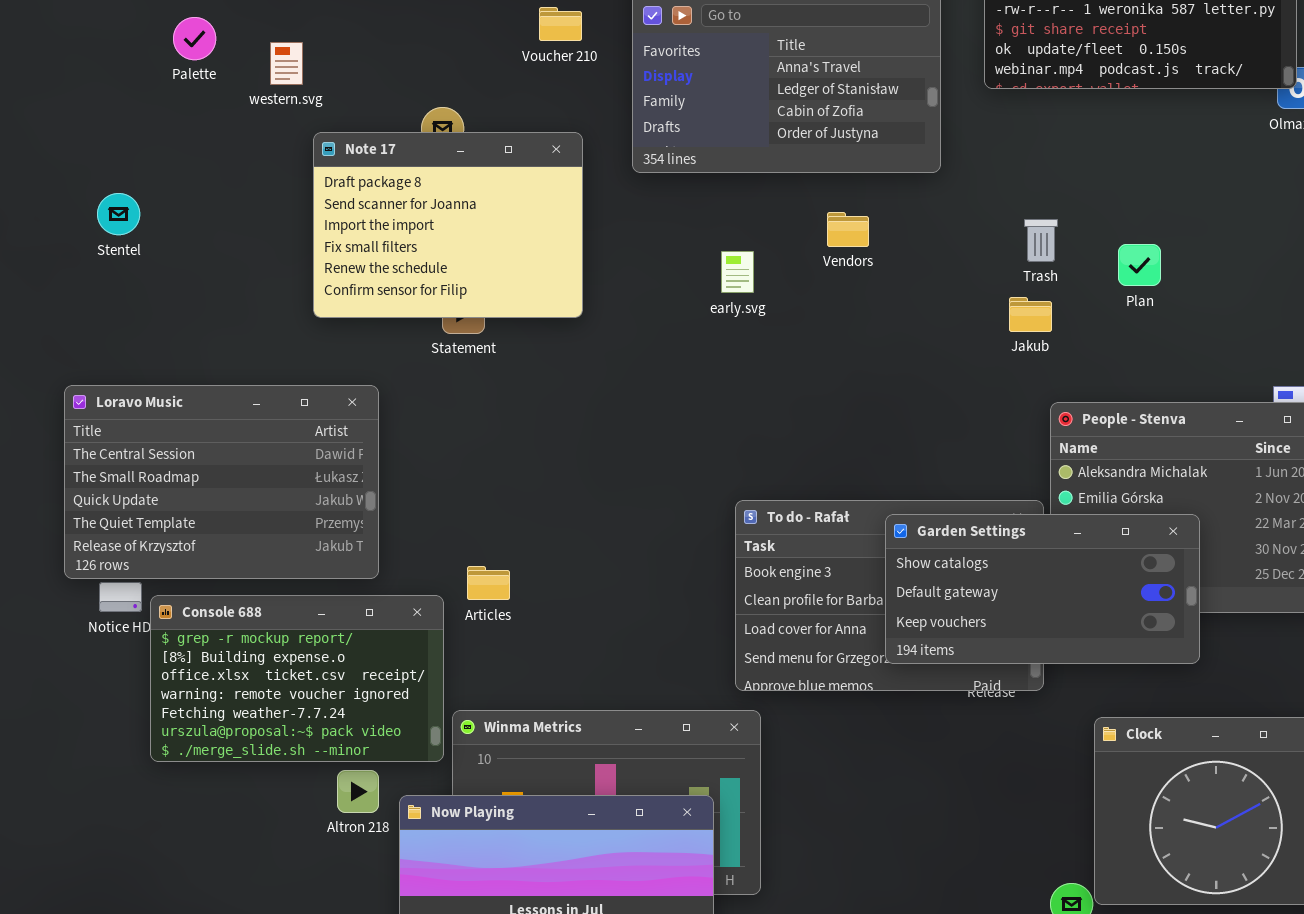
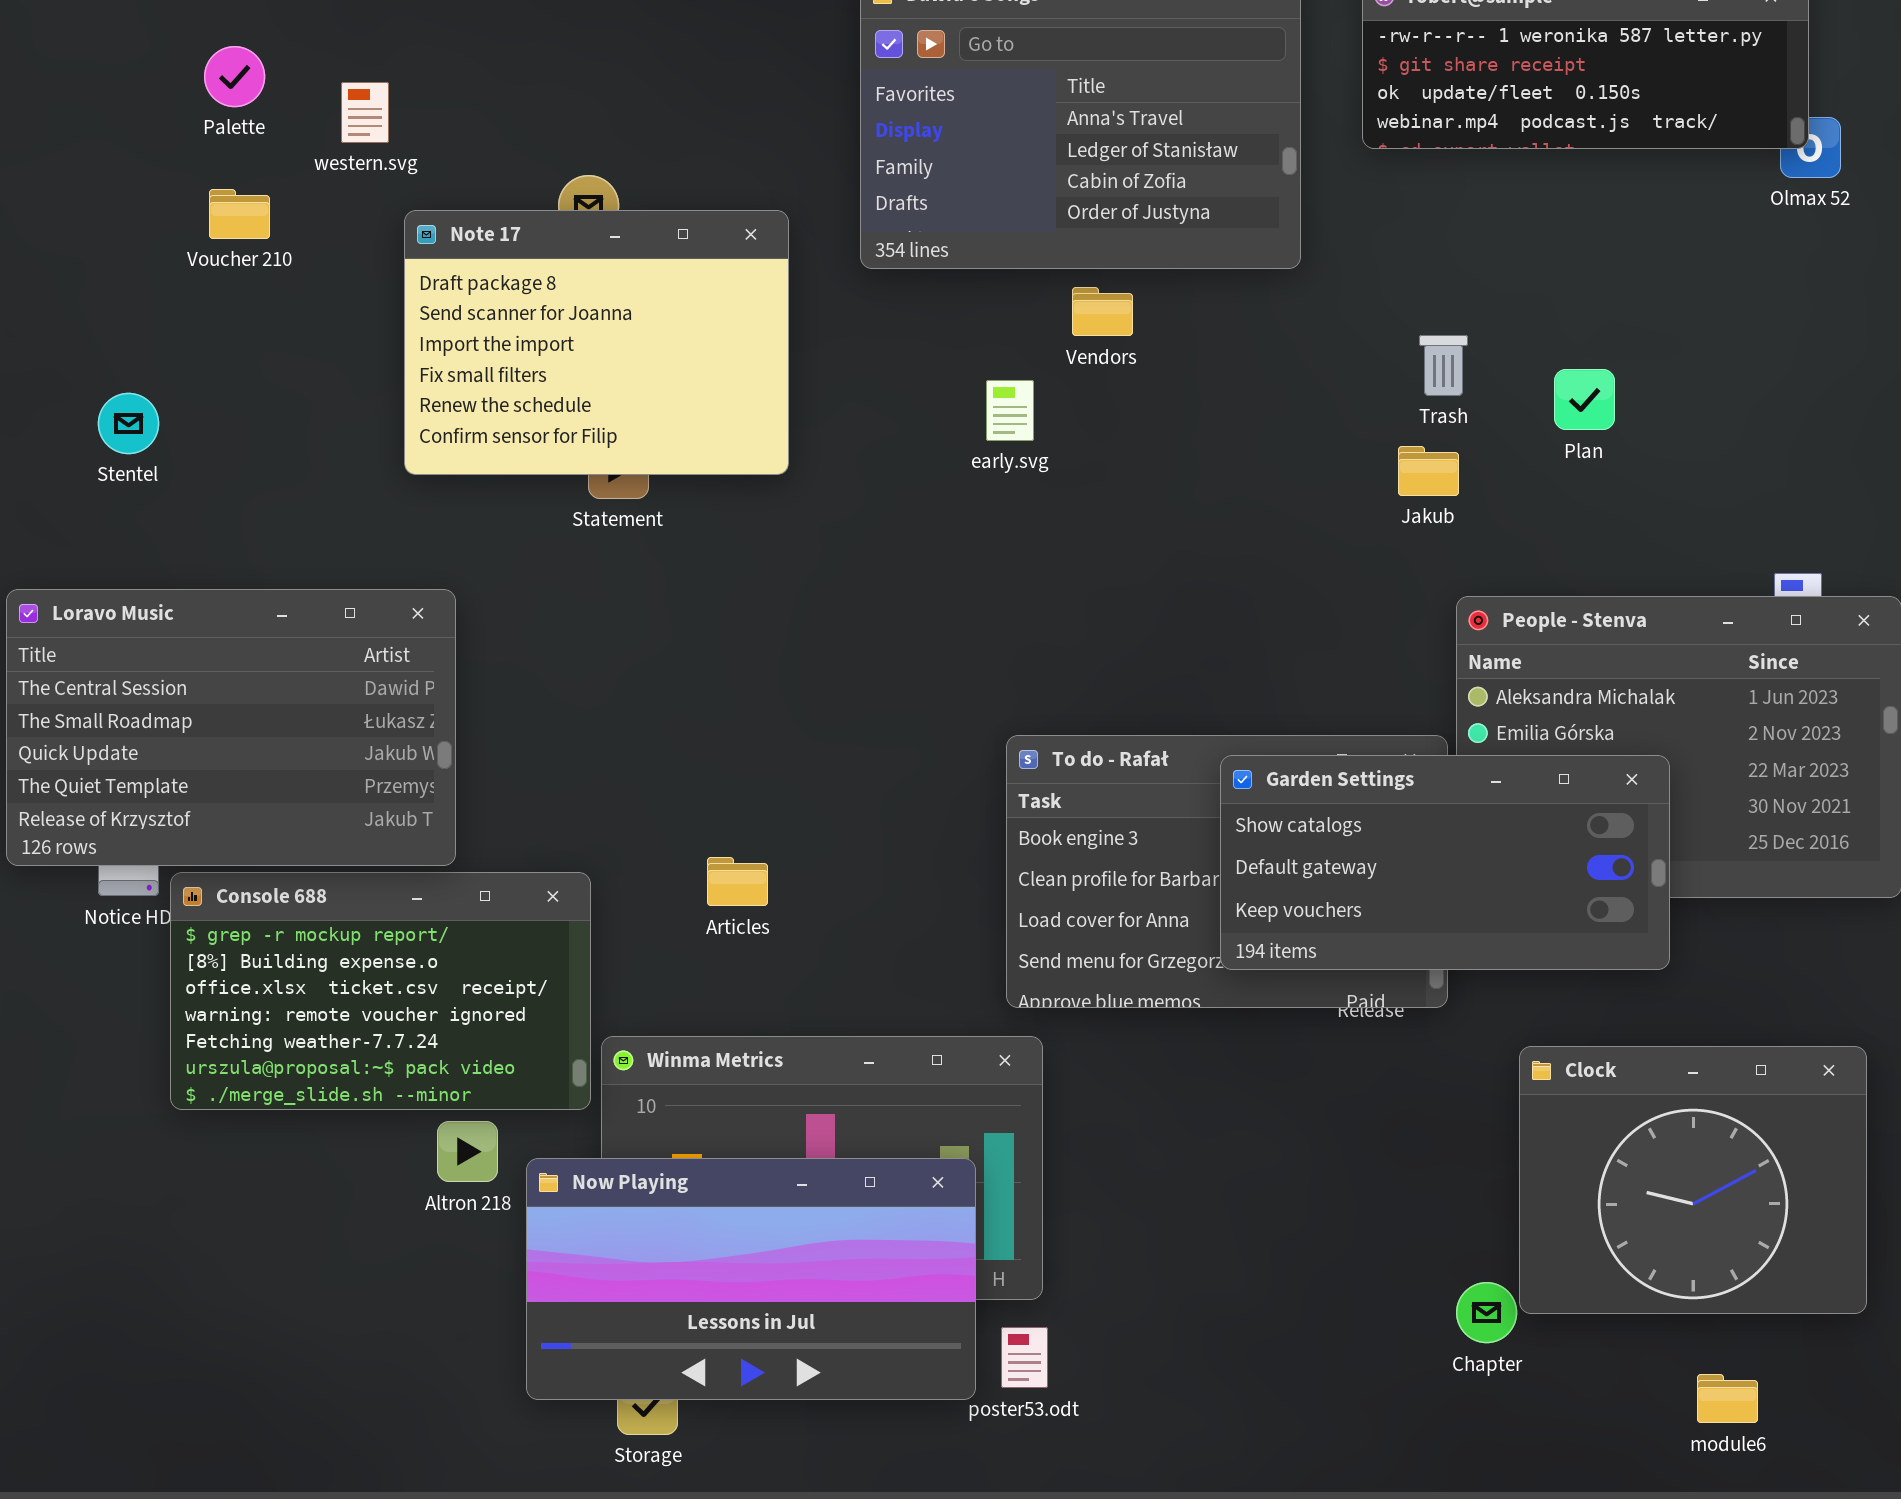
Voucher 210: [539,7,582,41] -> [209,189,270,239], moved
Stentel: [97,193,140,235] -> [98,393,159,454], moved
Vendors: [827,212,869,247] -> [1072,287,1133,336], moved
Loravo Music: [64,385,379,579] -> [6,589,456,866], moved
Articles: [467,566,510,600] -> [707,857,768,906], moved

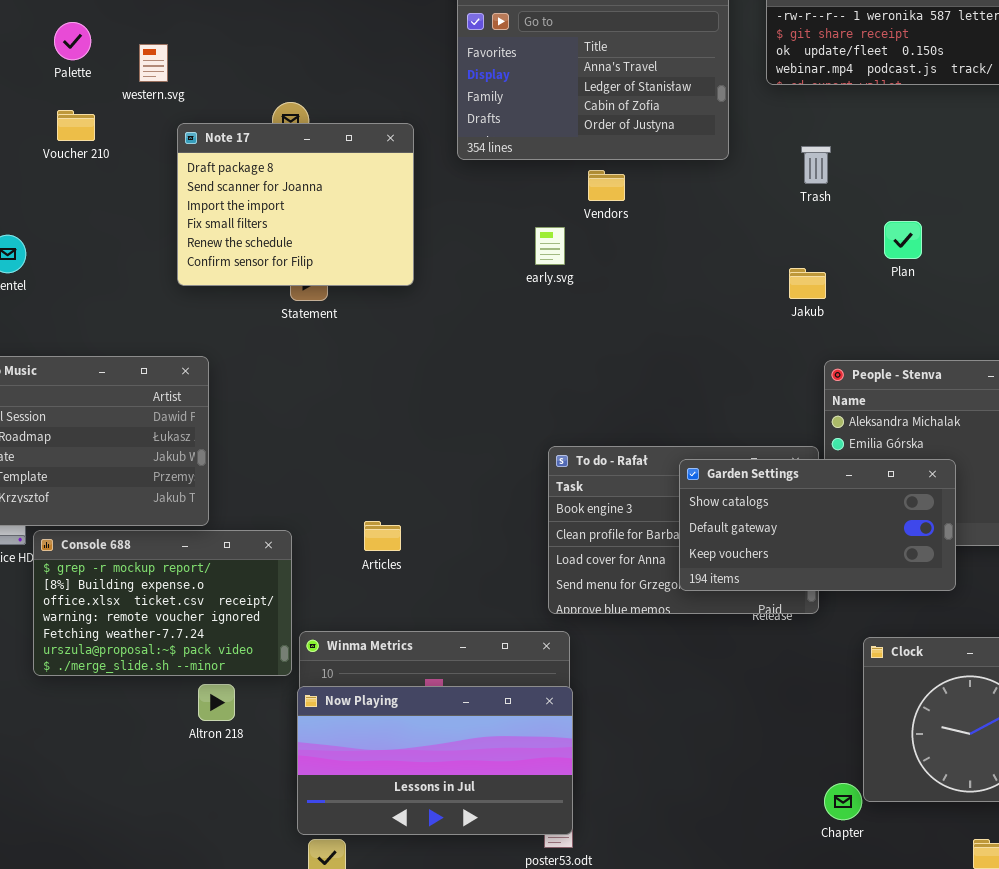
Trash: [1419,335,1468,396] -> [801,146,831,184], moved
Now Playing: [526,1158,976,1400] -> [297,686,573,835], moved

